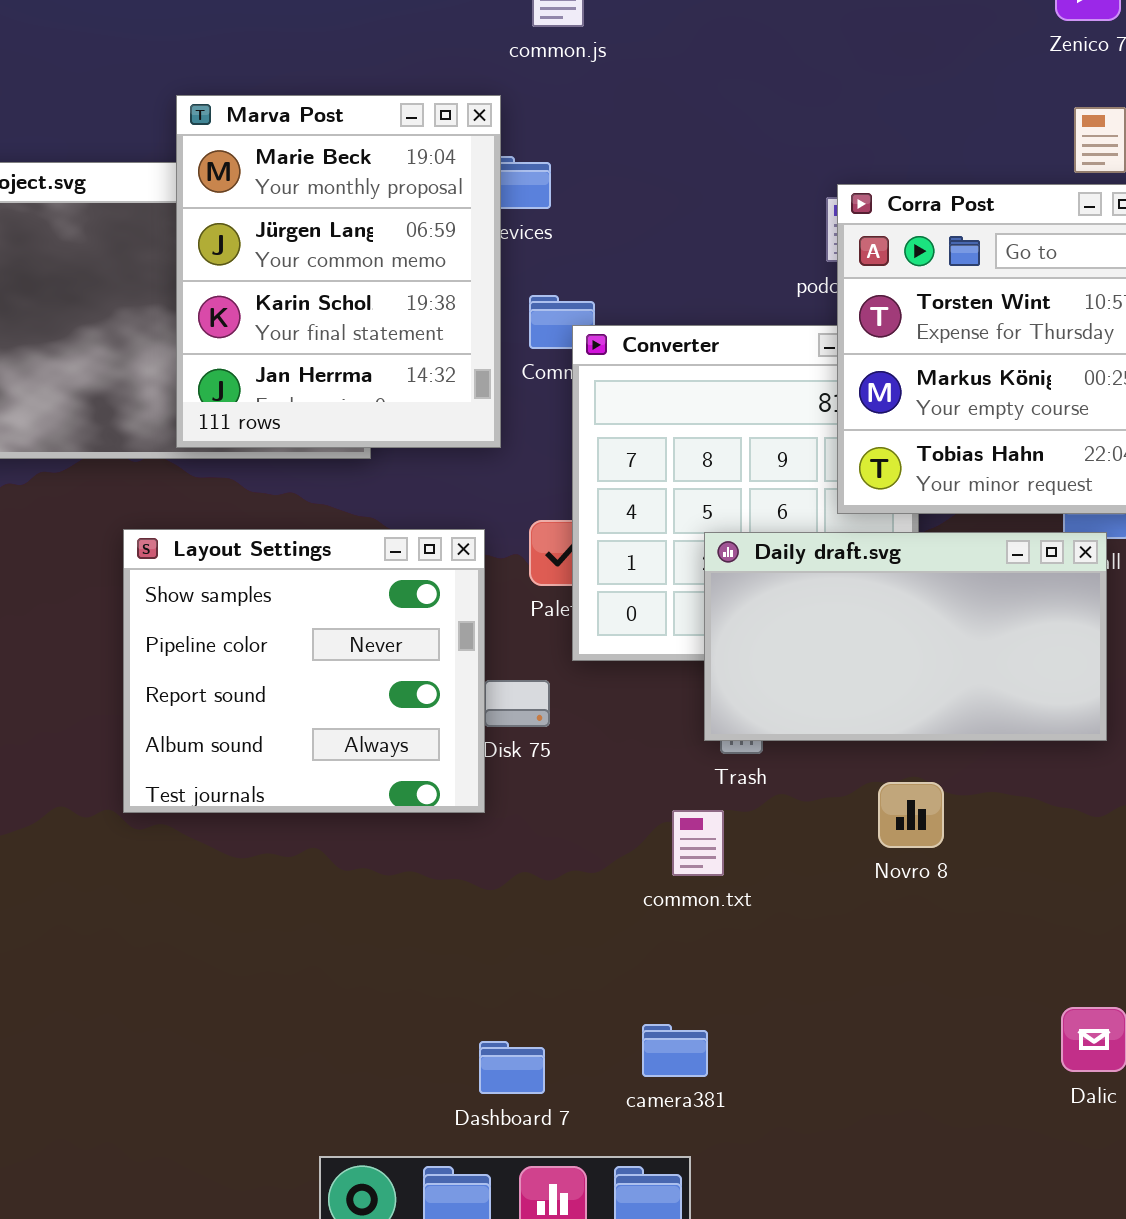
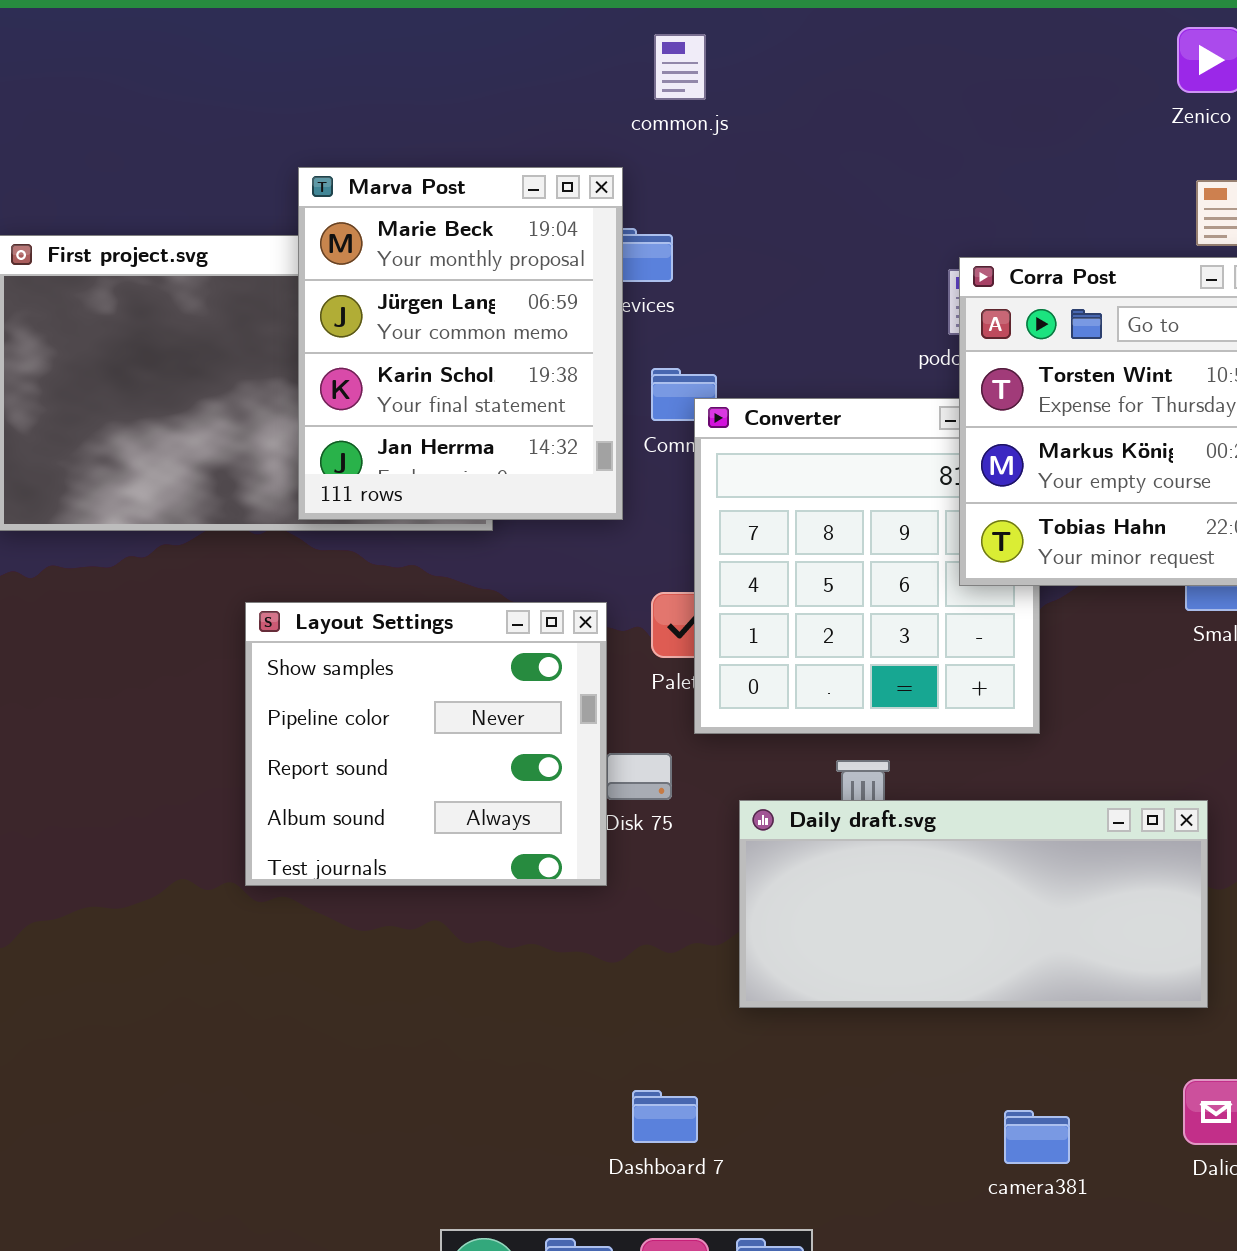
Daily draft.svg: [704,532,1107,741] -> [739,800,1208,1008], moved, resized
camera381: [642,1024,708,1077] -> [1004,1110,1070,1164], moved
Dashboard 7: [479,1041,545,1094] -> [632,1090,698,1143], moved

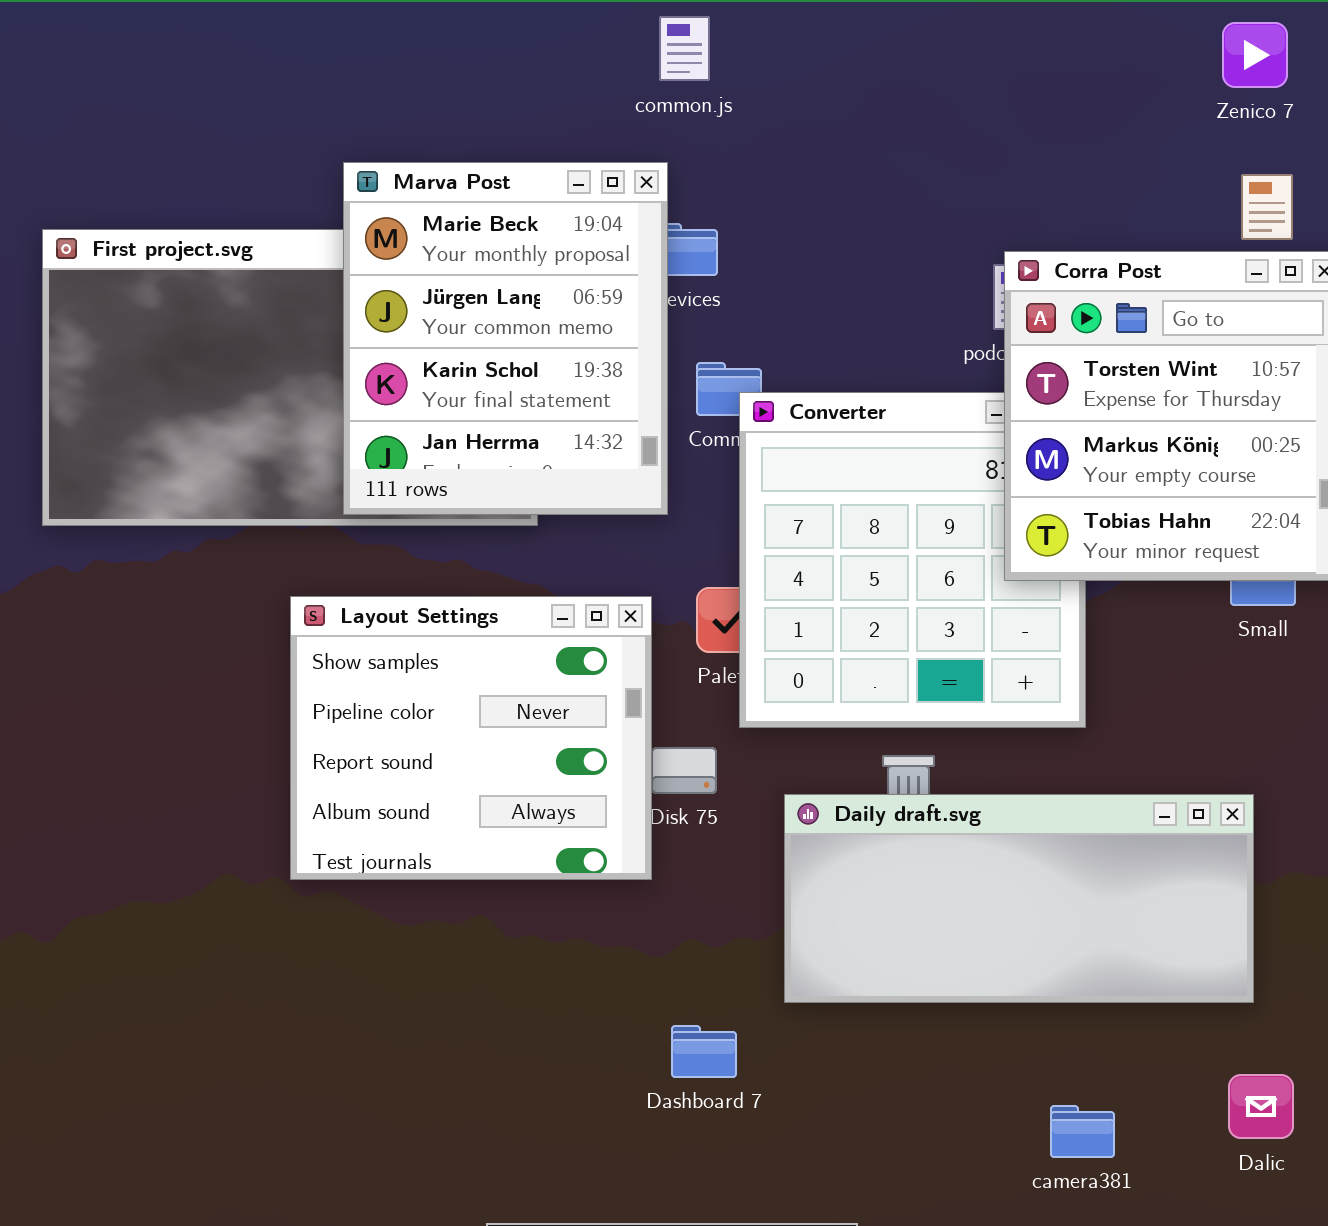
common.js: [654,34,706,100] -> [659,16,710,81], moved
Dashboard 7: [632,1090,698,1143] -> [671,1025,737,1078], moved

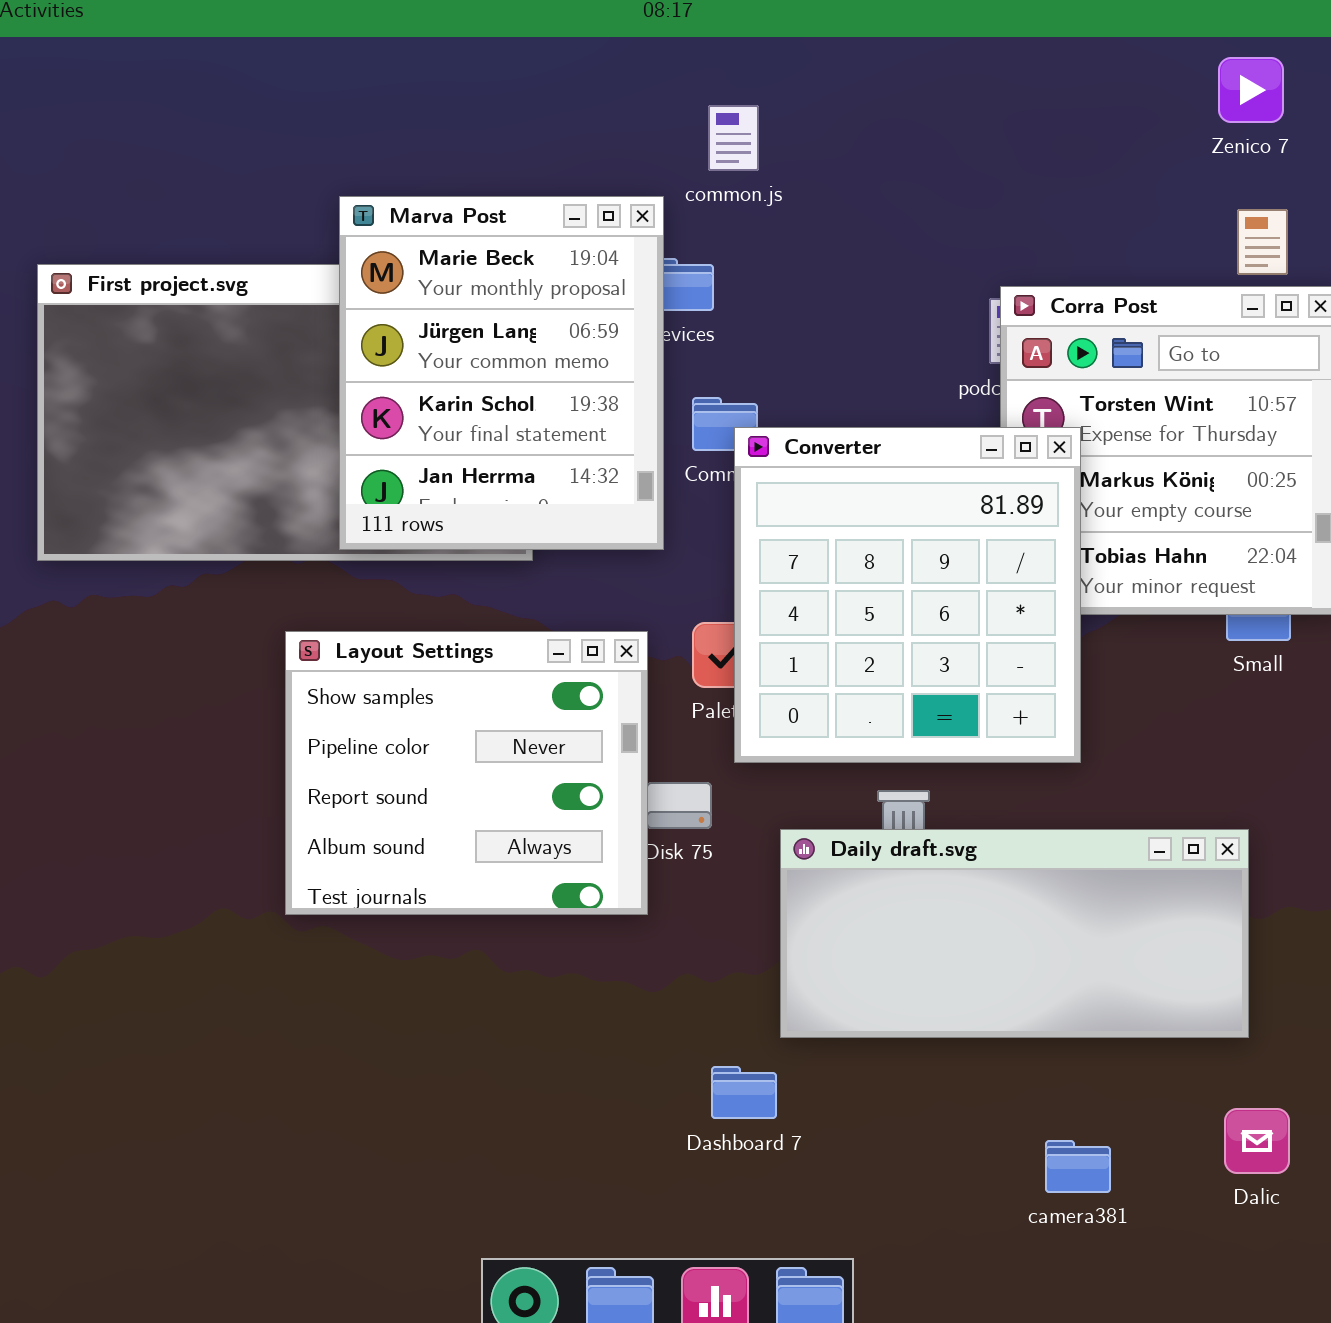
common.js: [659,16,710,81] -> [708,105,759,171], moved
Converter: [739,392,1086,728] -> [734,427,1081,763], raised
Dashboard 7: [671,1025,737,1078] -> [711,1066,777,1119], moved

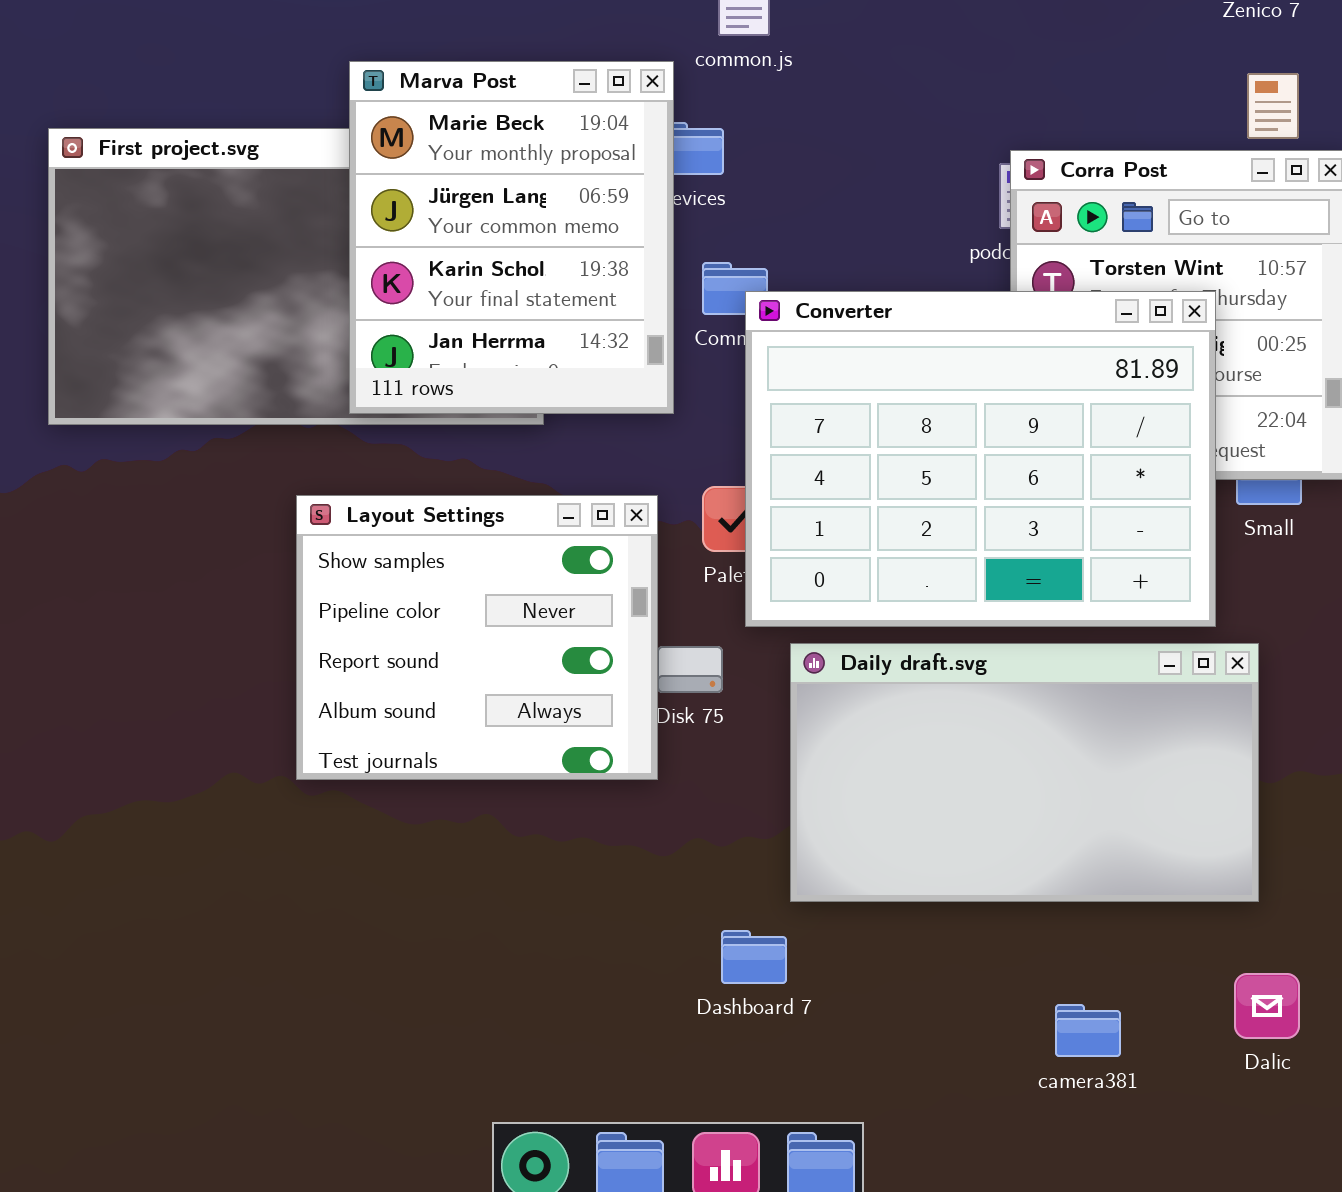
Converter: [734,427,1081,763] -> [745,291,1216,627], resized
Daily draft.svg: [780,829,1249,1038] -> [790,643,1259,902], resized

